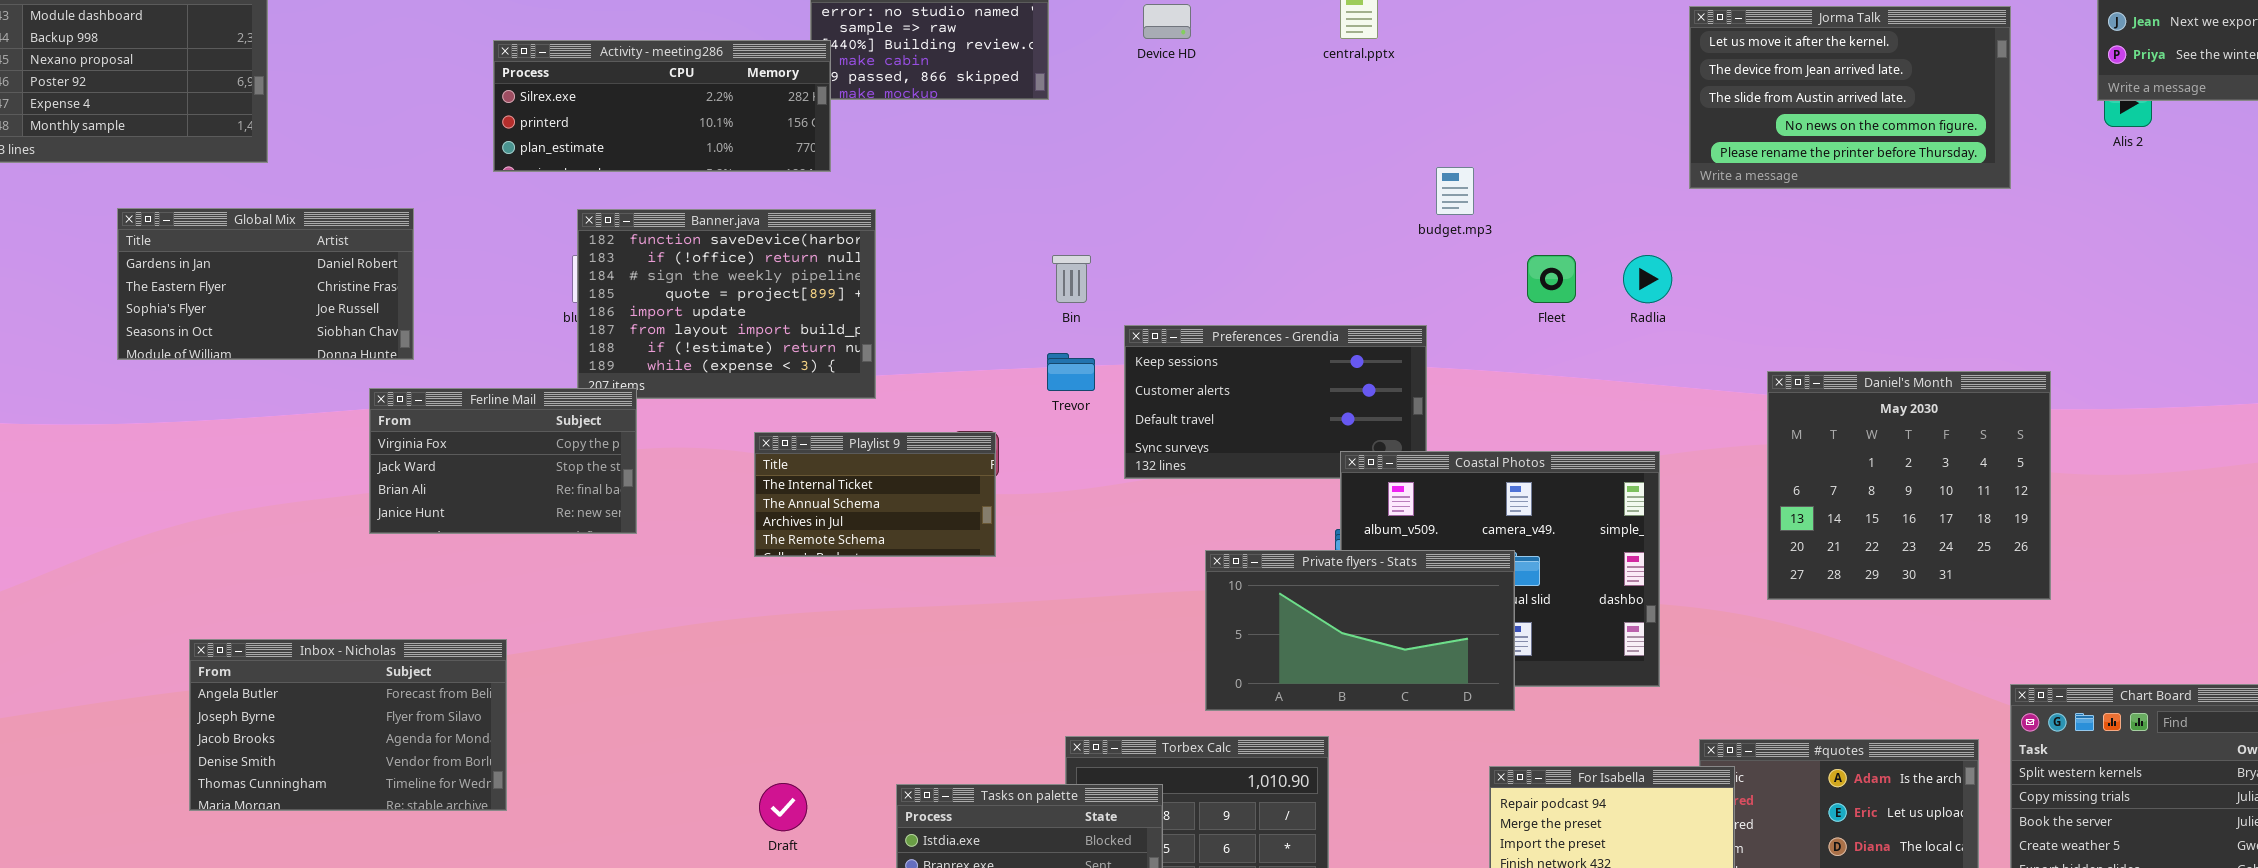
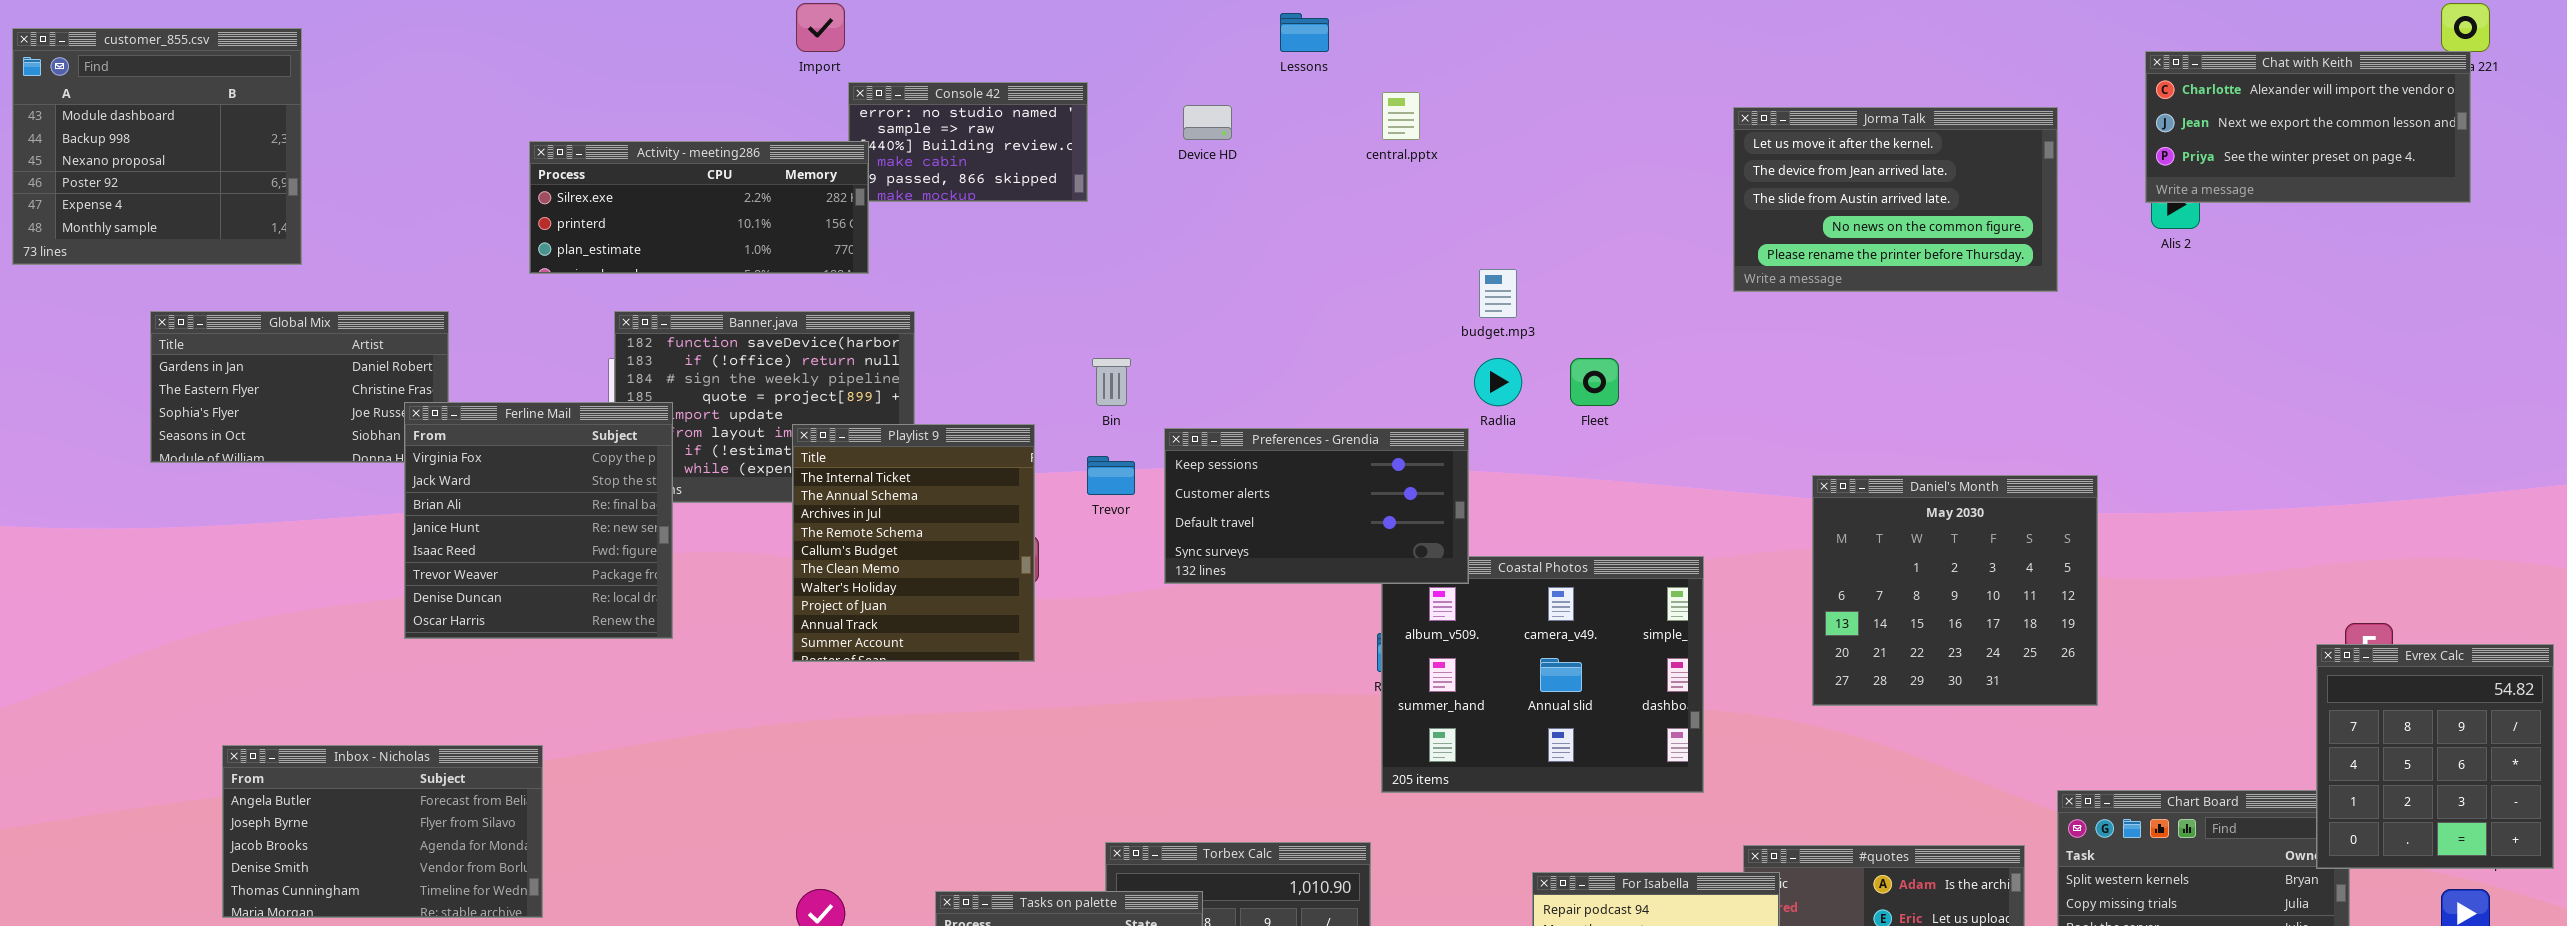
Radlia: [1623,255,1672,303] -> [1474,358,1522,406], moved
Preferences - Grendia: [1124,325,1427,479] -> [1164,428,1469,584], raised
Ferline Mail: [369,388,637,534] -> [404,402,673,639], resized
Playlist 9: [754,432,996,557] -> [792,424,1035,662], resized
Private flyers - Stats: [1205,550,1515,711] -> none, closed

